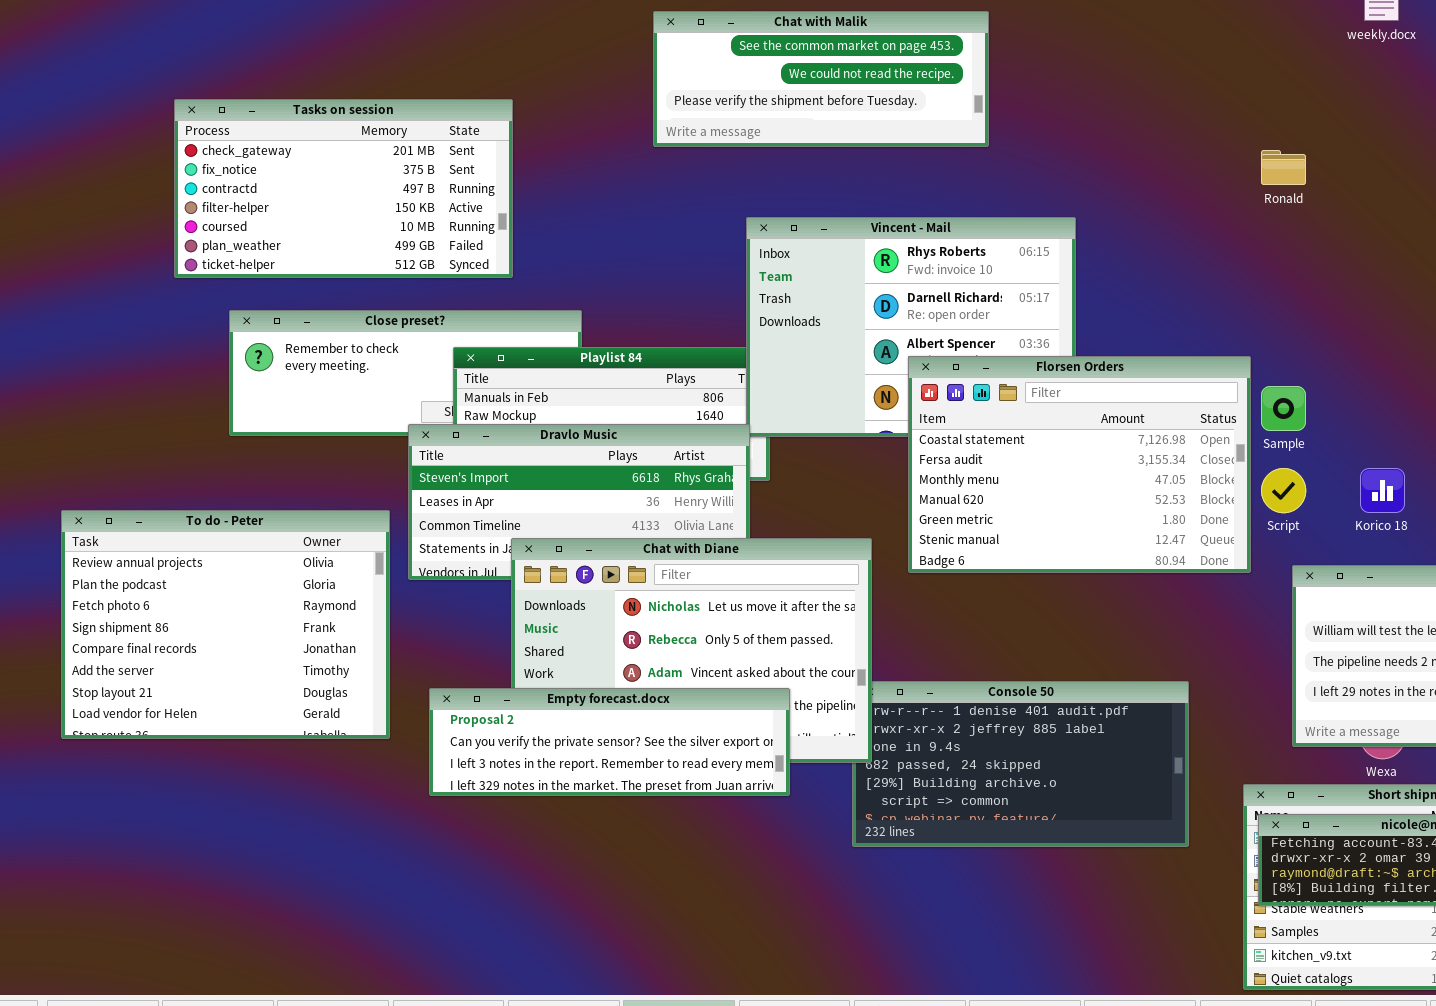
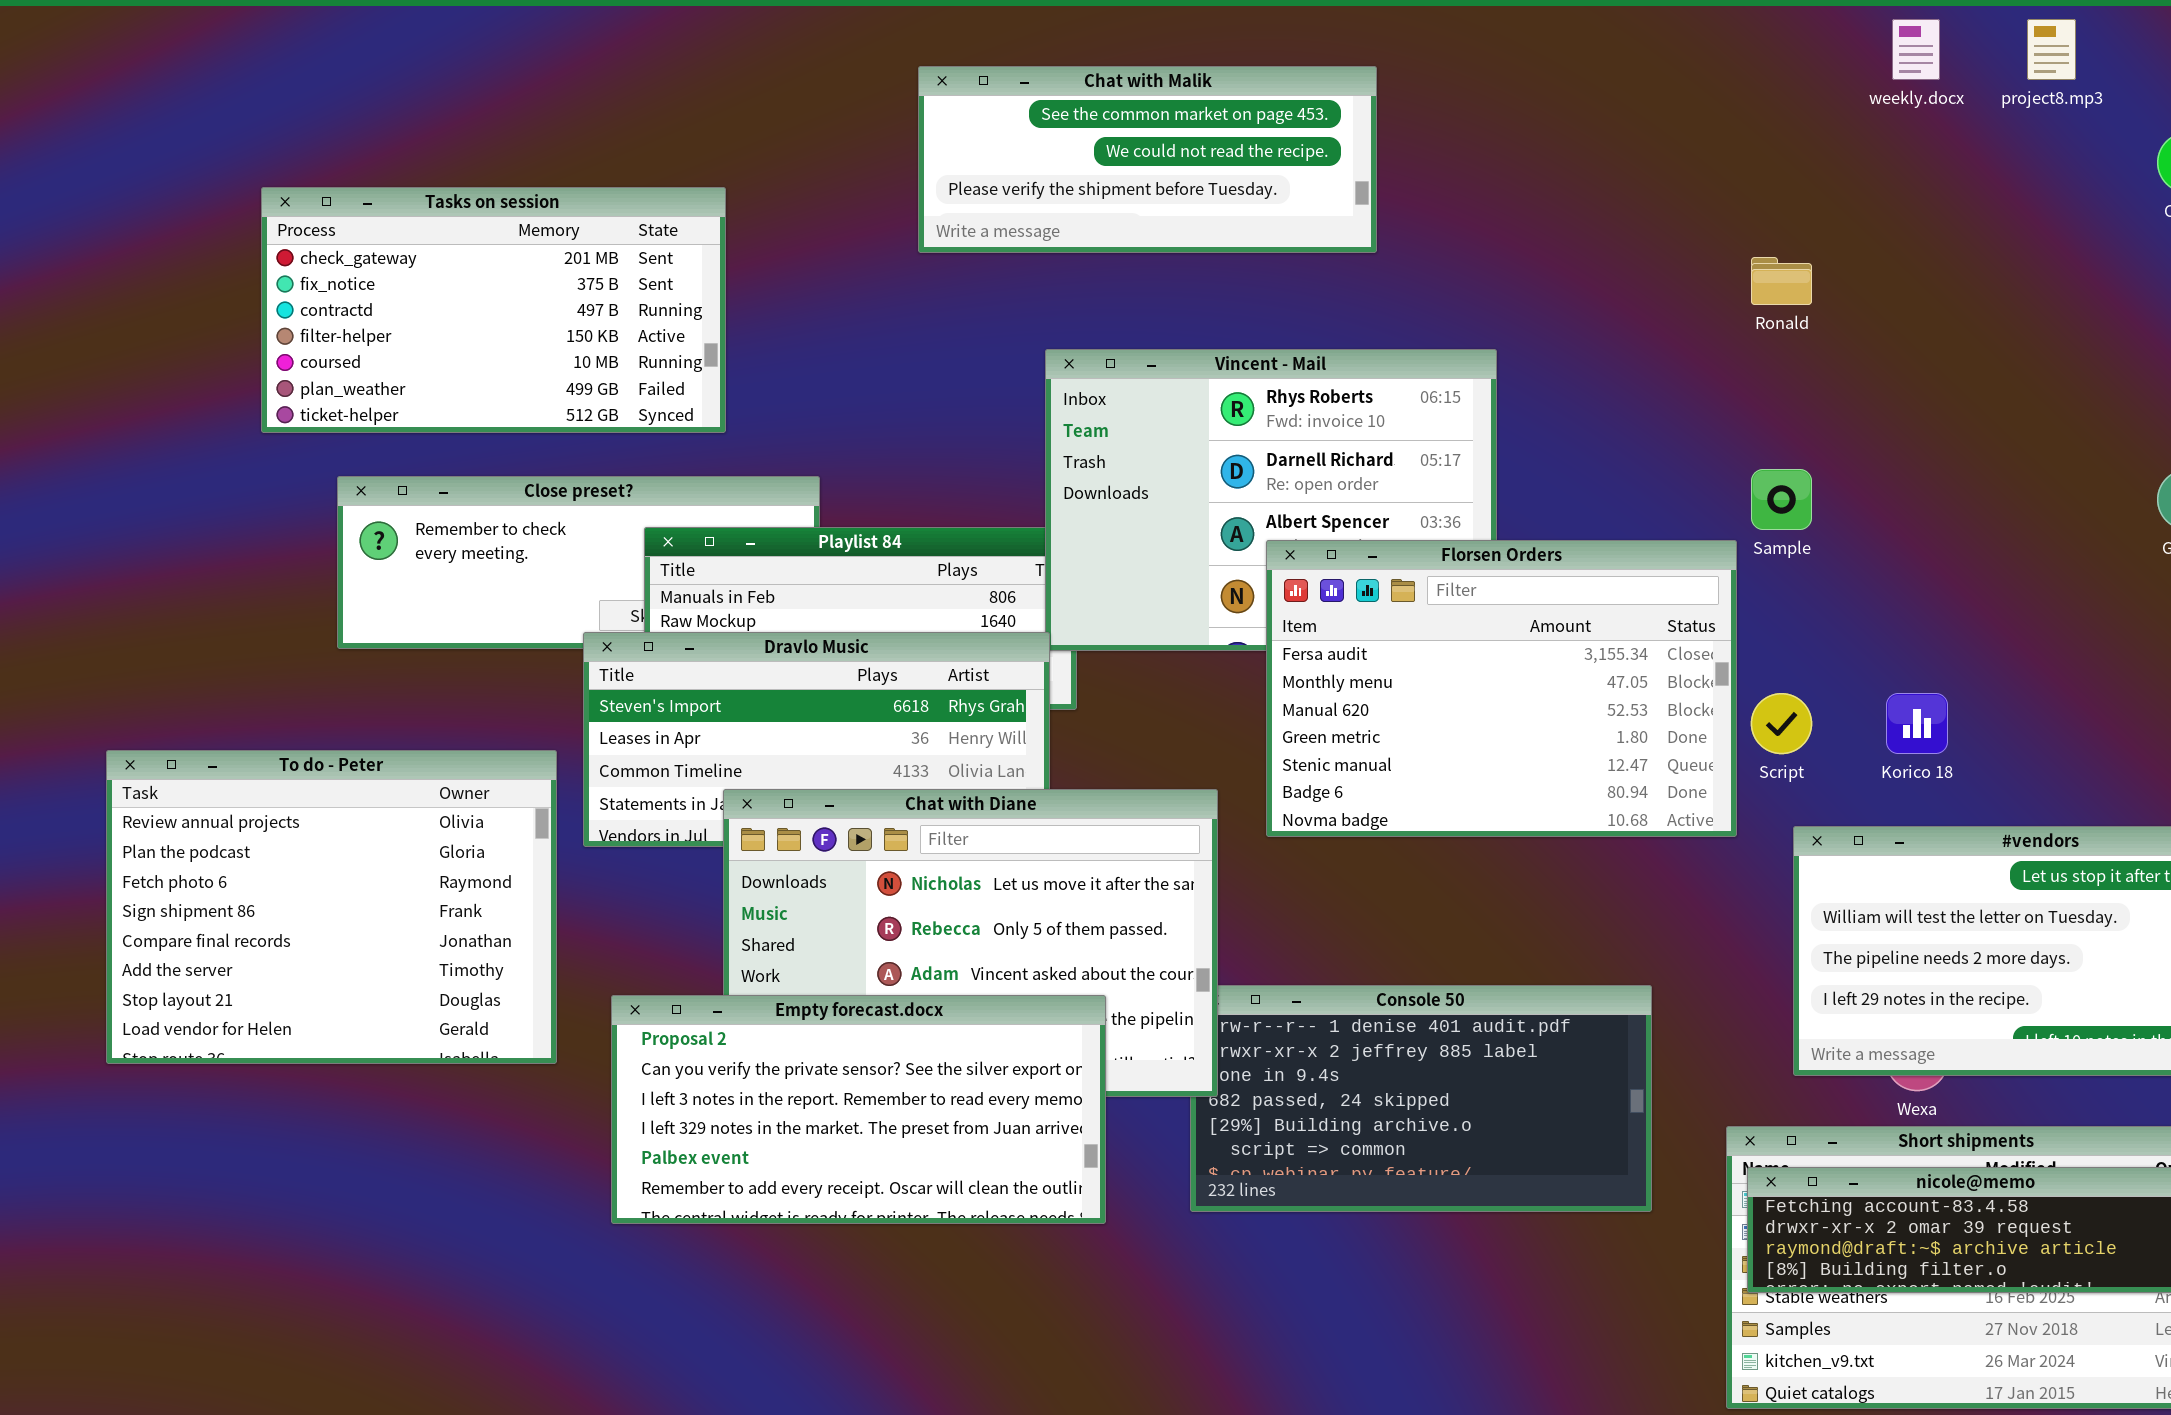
Florsen Orders: [908,356,1251,573] -> [1266,540,1737,837], scrolled down 1 row
Sample: [1261,386,1306,431] -> [1751,469,1812,530], moved
Empty forecast.docx: [429,688,790,796] -> [611,995,1106,1224], resized

